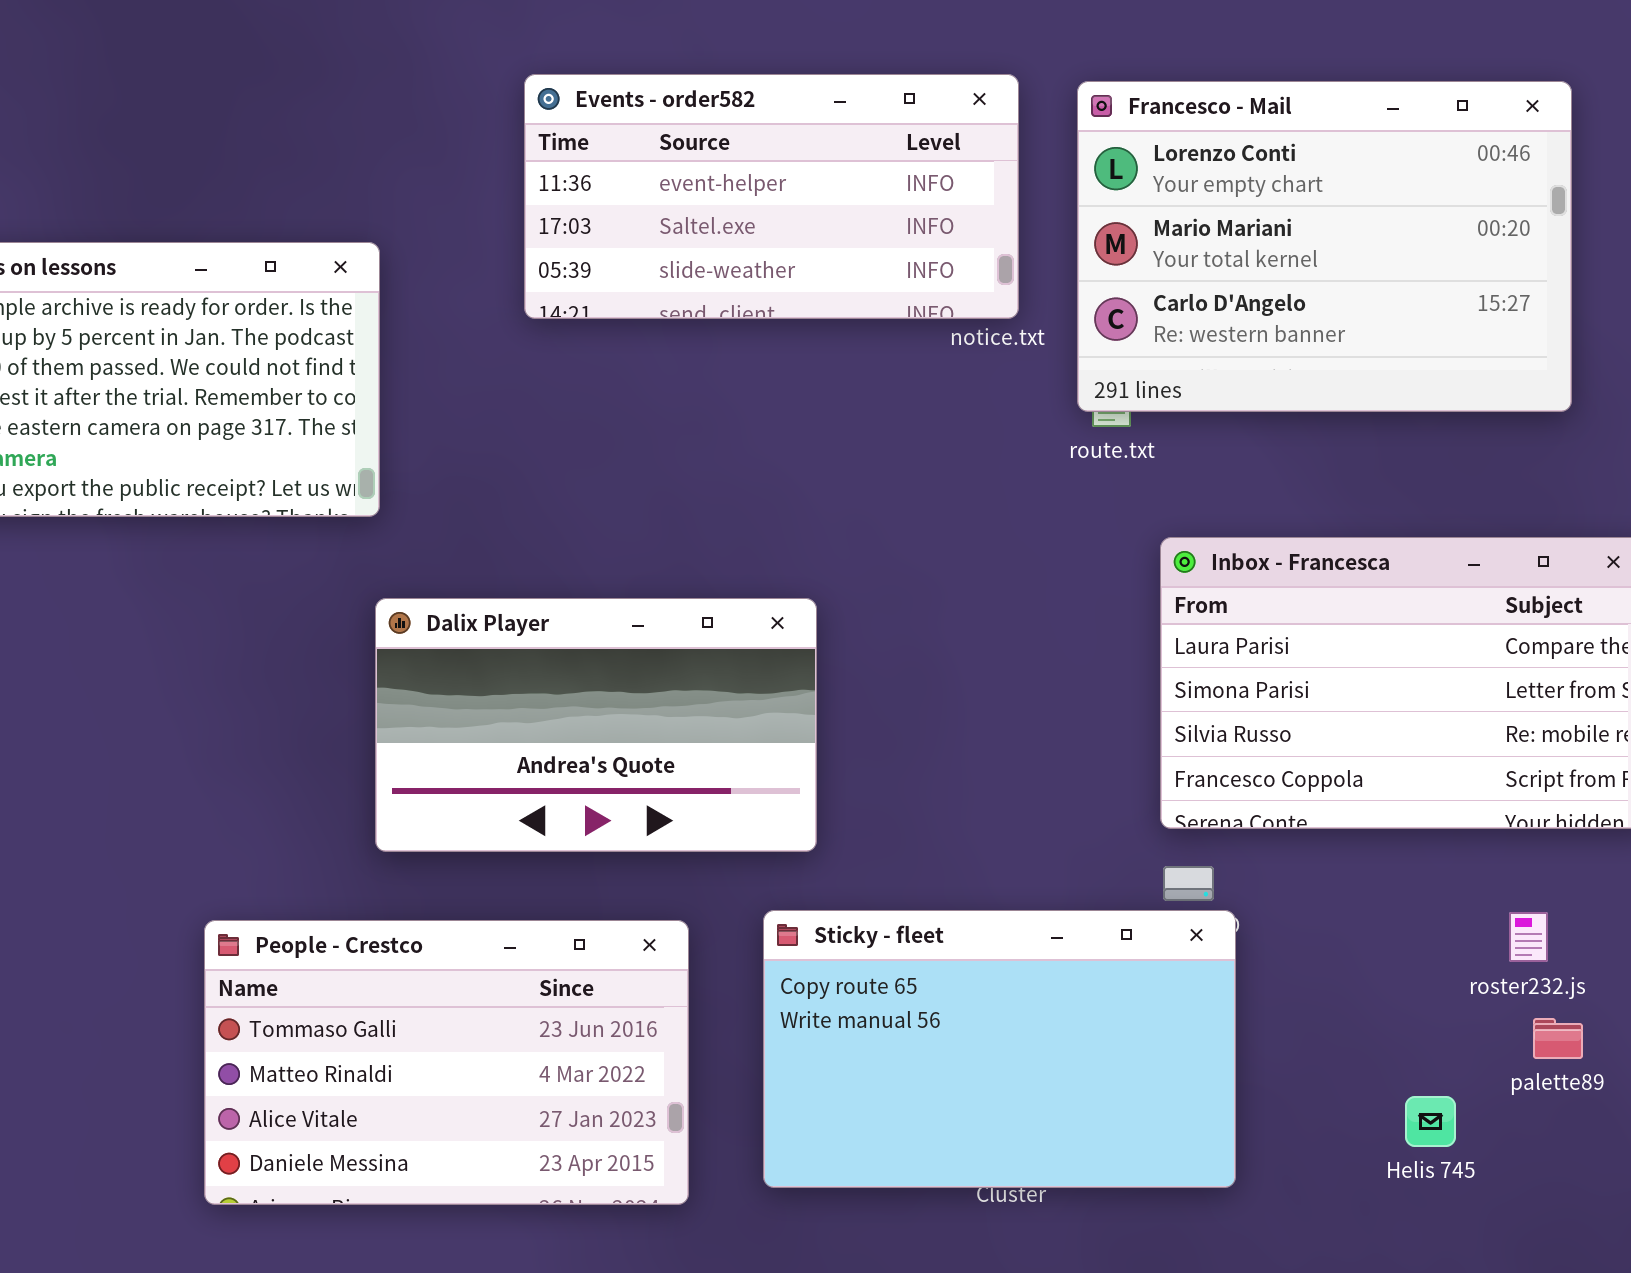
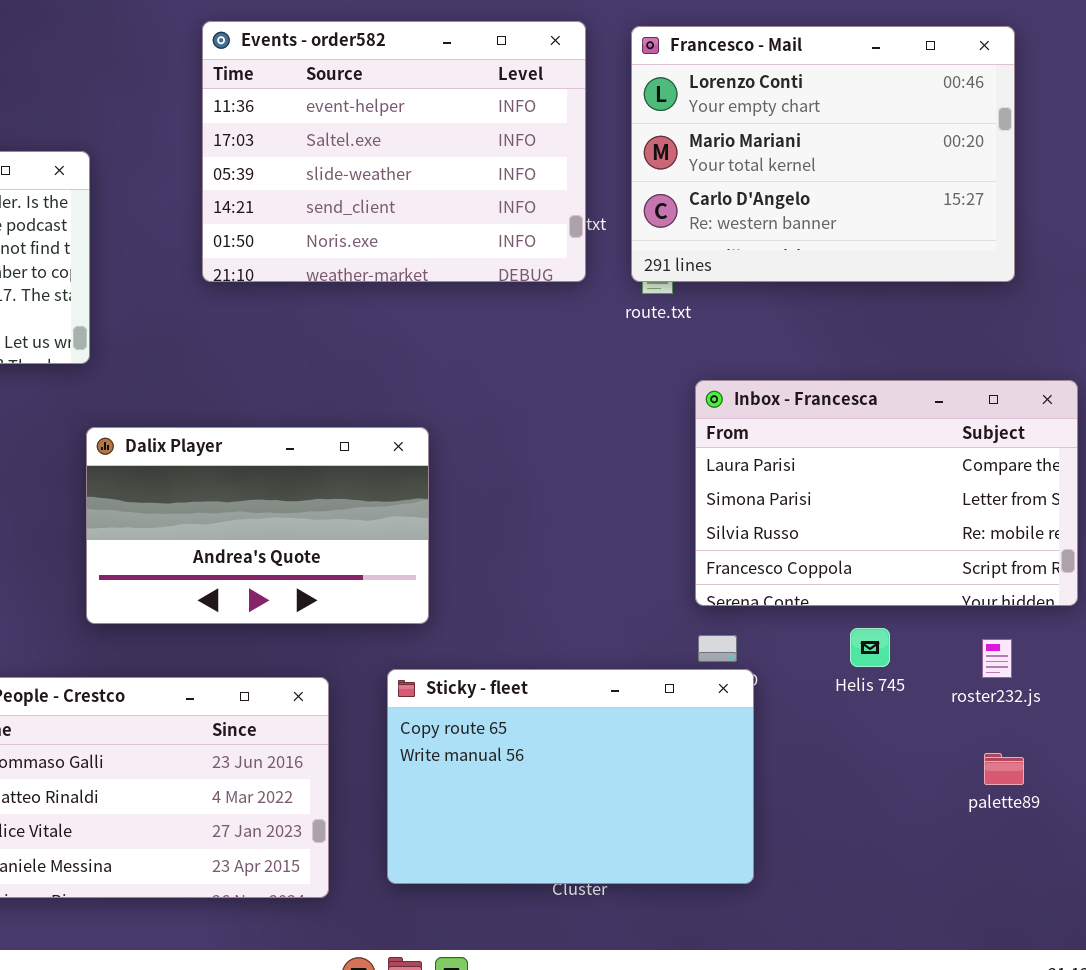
Events - order582: [524,74,1019,319] -> [202,21,586,282], resized
roster232.js: [1509,912,1548,962] -> [982,639,1012,678], moved
Helis 745: [1405,1096,1456,1147] -> [850,628,890,667], moved

